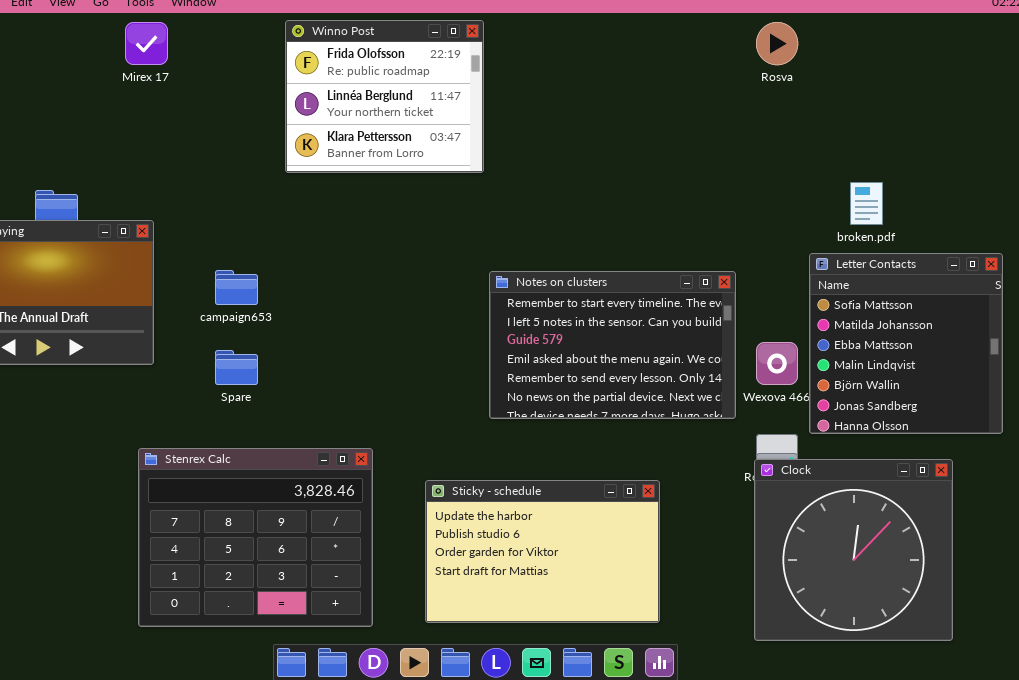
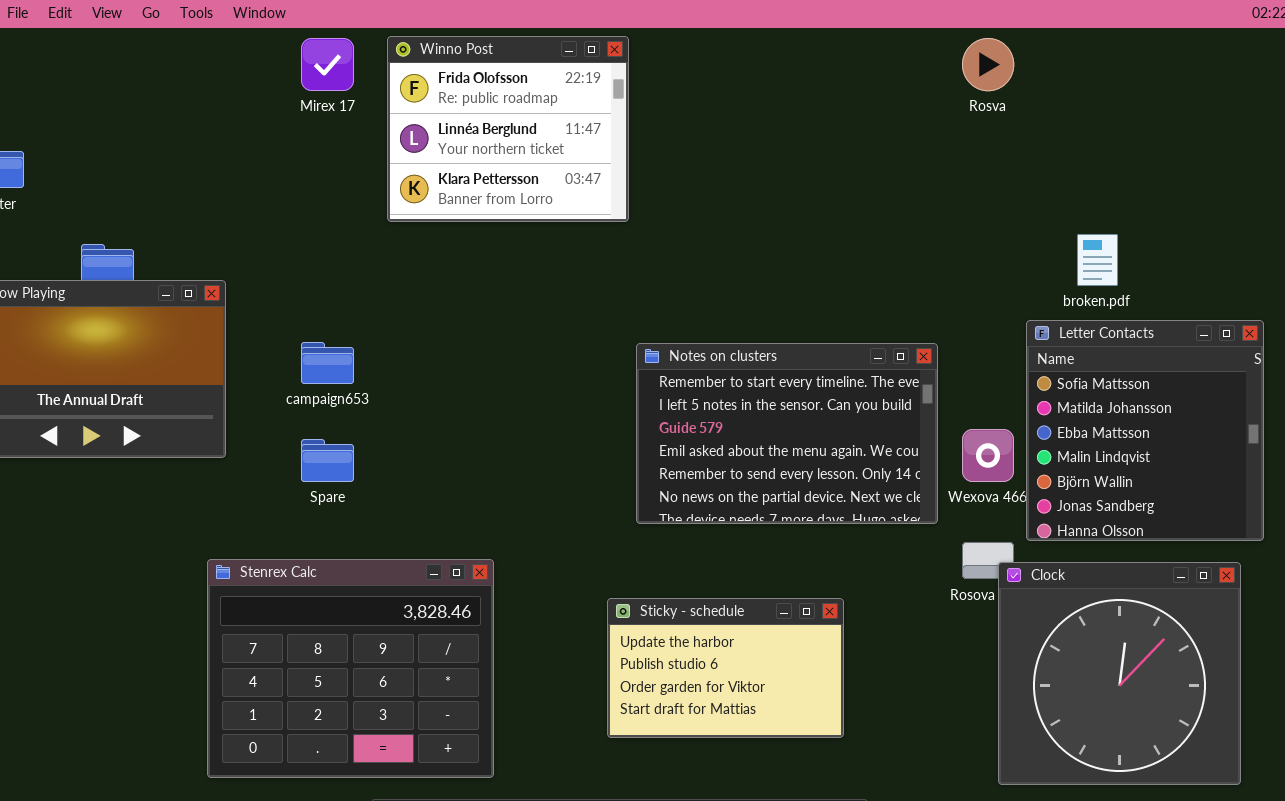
Mirex 17: [125,22,168,65] -> [301,38,354,91], moved
Clock: [754,459,953,641] -> [998,562,1241,785], moved
Sticky - schedule: [425,480,660,623] -> [607,598,844,738], resized

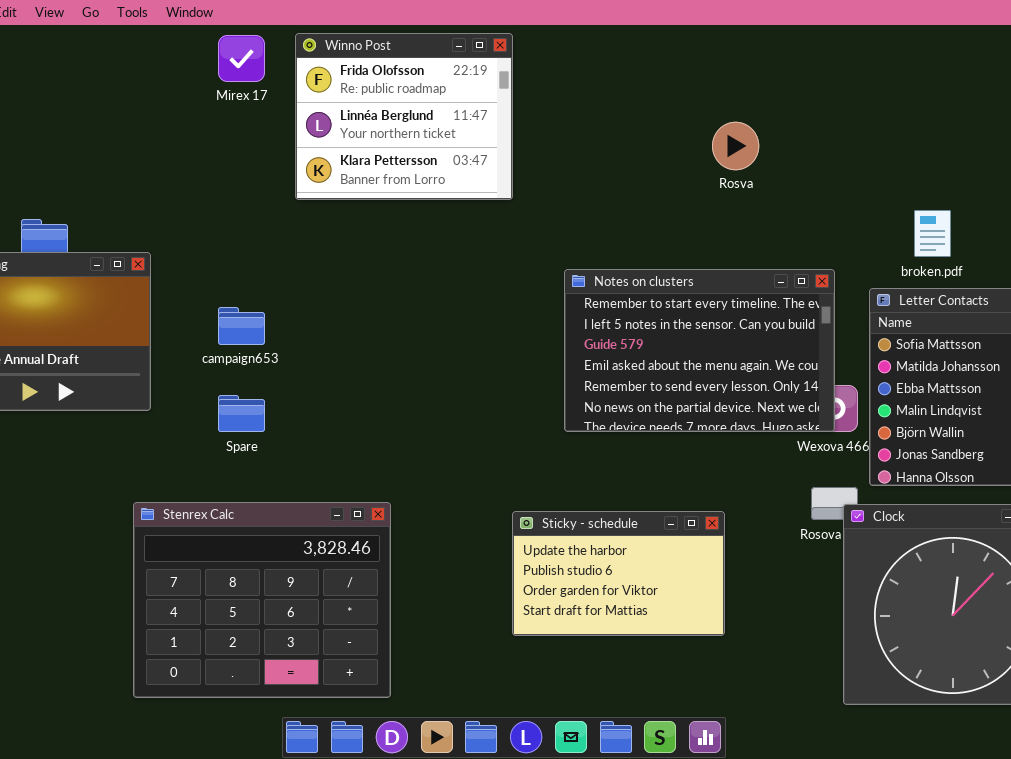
Rosva: [962,38,1014,91] -> [712,122,759,170], moved
Notes on clusters: [636,343,938,524] -> [564,269,835,432], moved
Sticky - schedule: [607,598,844,738] -> [512,511,725,636], moved

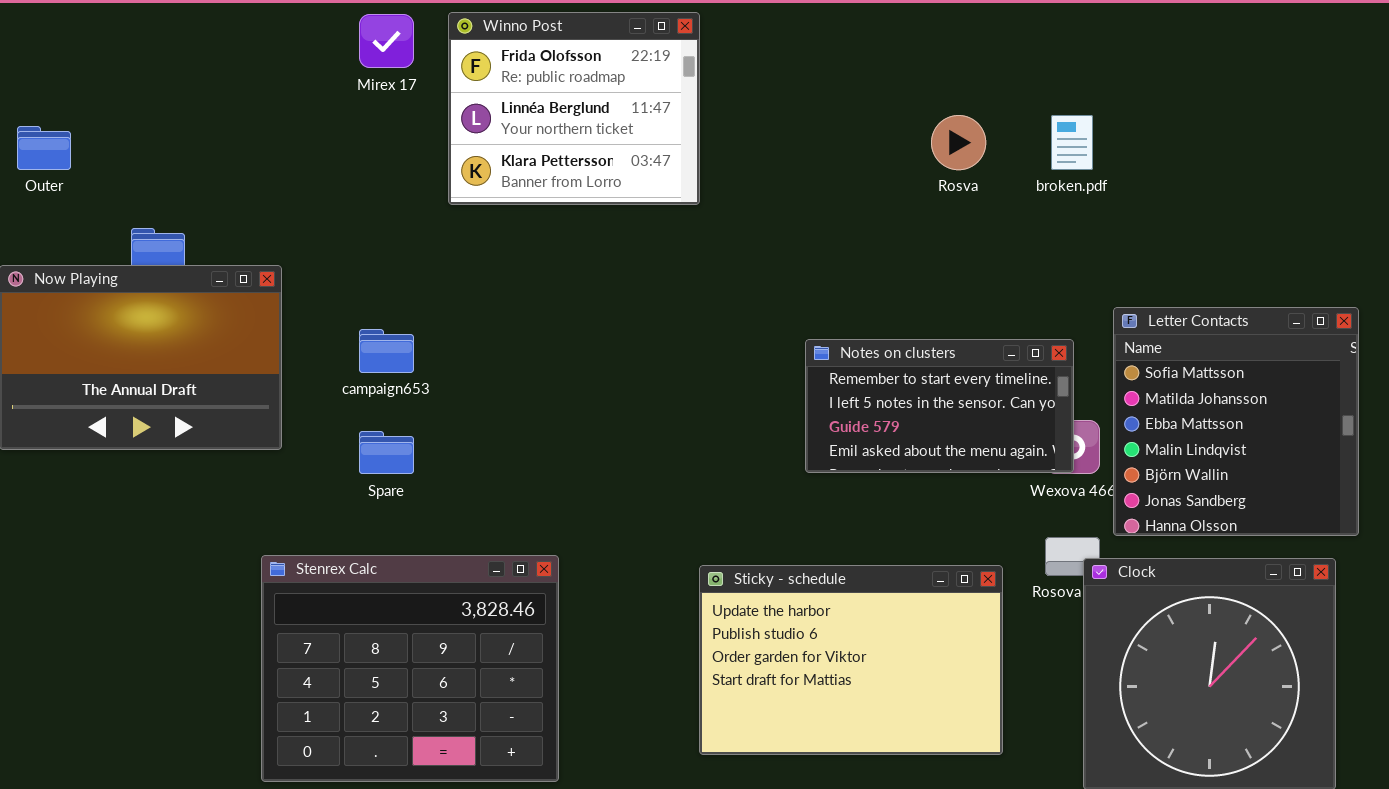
broken.pdf: [914,210,951,257] -> [1051,115,1093,170], moved
Notes on clusters: [564,269,835,432] -> [805,339,1074,473], resized
Sticky - schedule: [512,511,725,636] -> [699,565,1003,755], resized

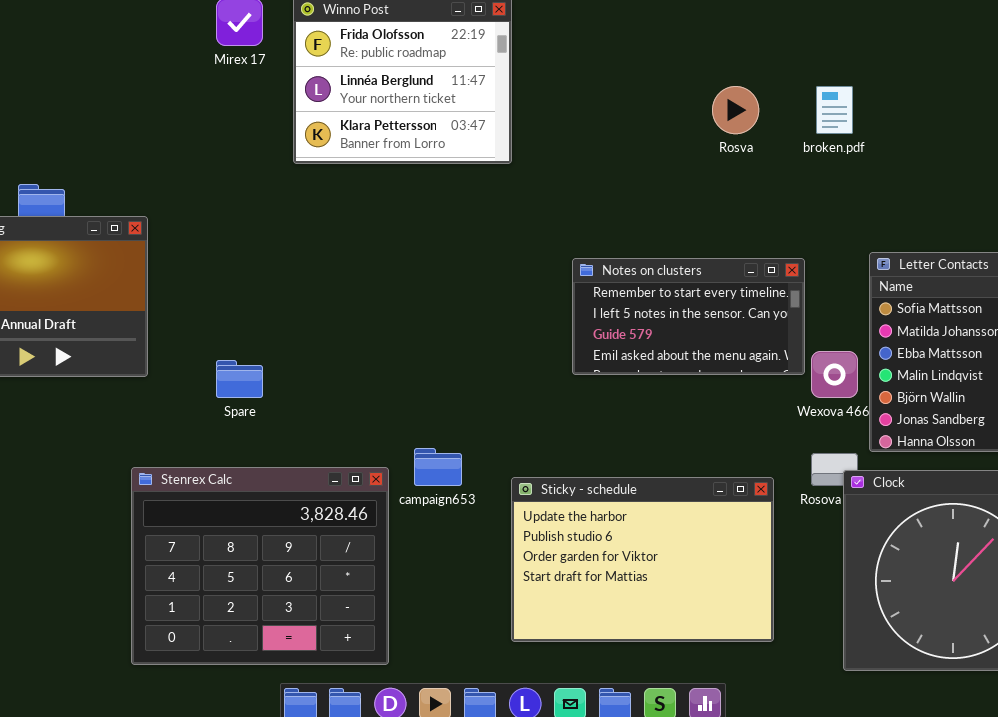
campaign653: [359,329,414,373] -> [414,448,462,486], moved
Notes on clusters: [805,339,1074,473] -> [572,258,805,375], moved

